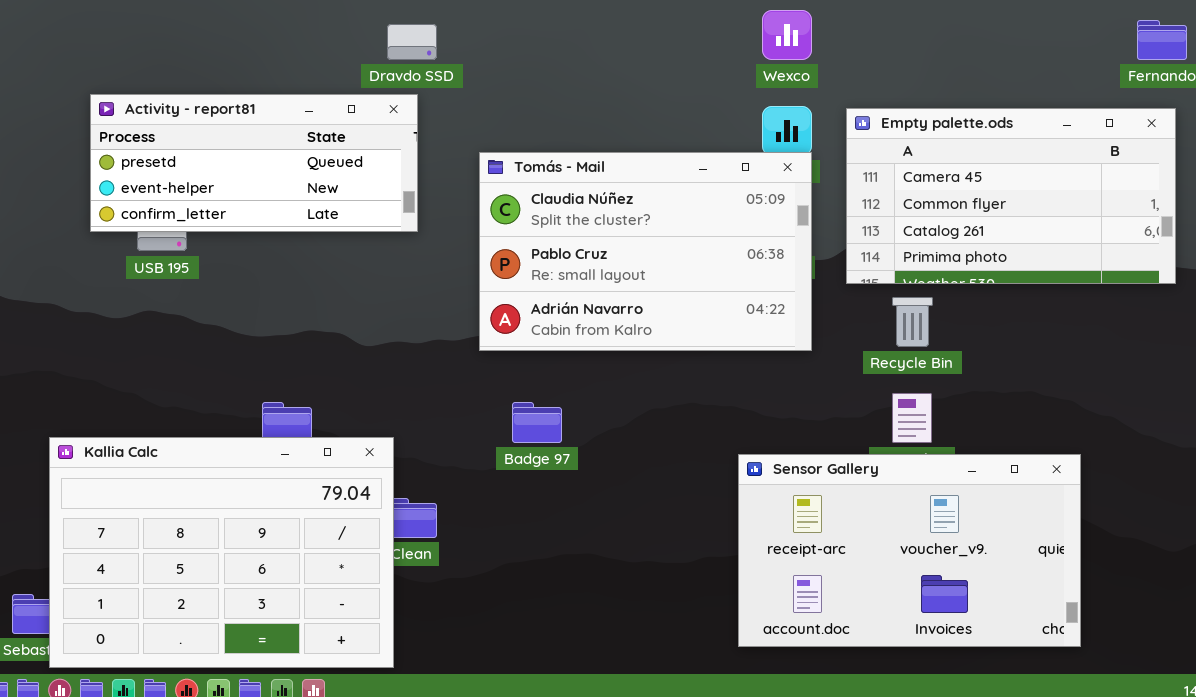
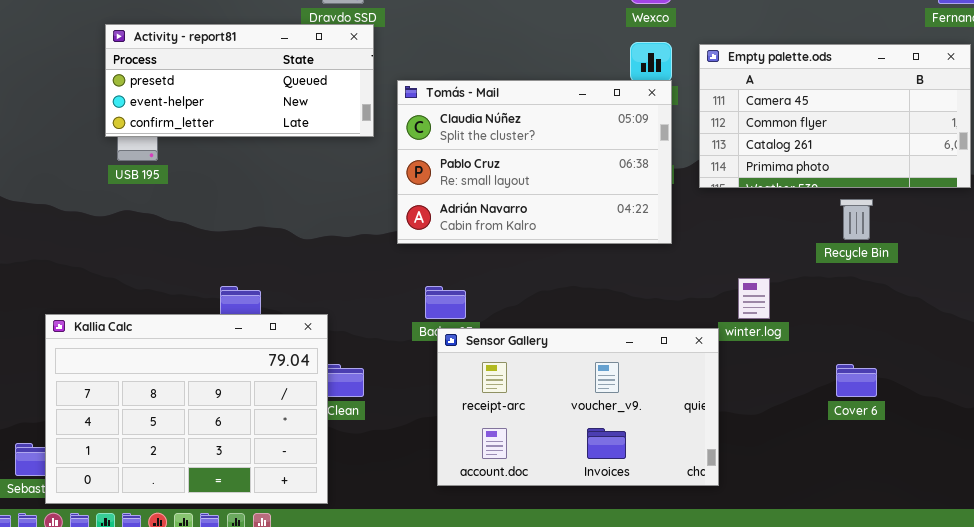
Activity - report81: [90,94,418,232] -> [105,24,374,137], moved
Recycle Bin: [892,297,933,347] -> [840,199,873,240], moved
Sensor Gallery: [738,454,1081,647] -> [437,328,719,486], moved

